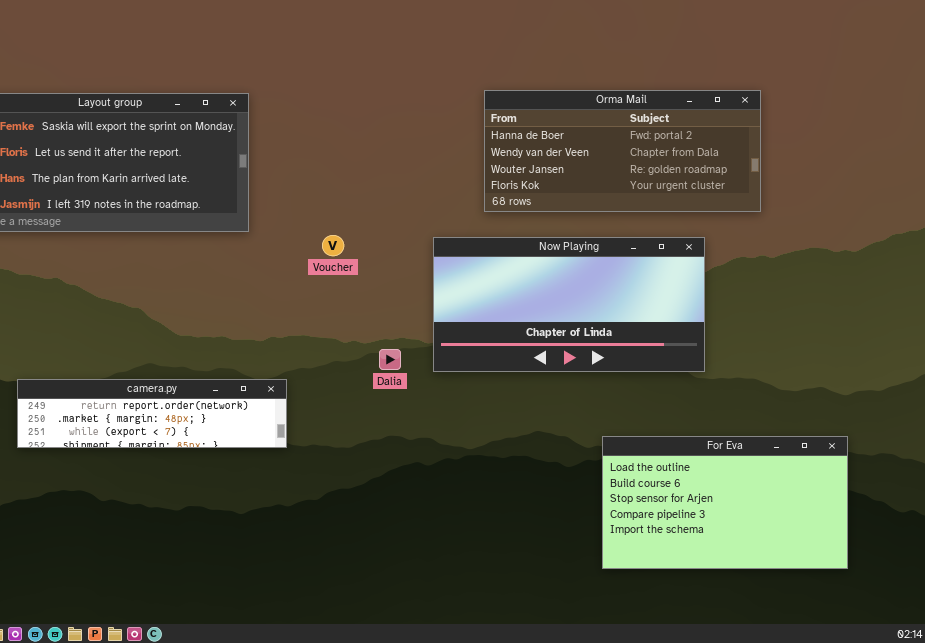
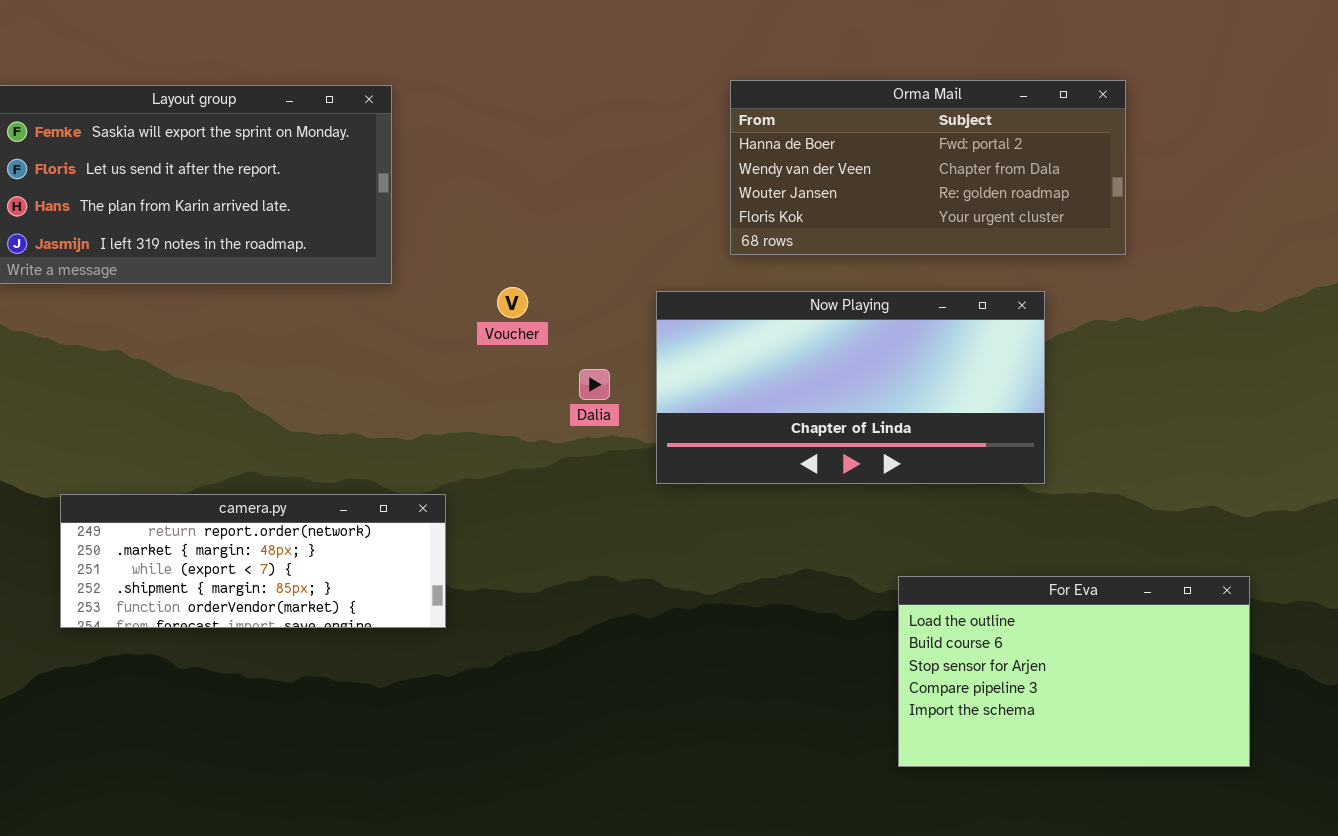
Dalia: [379,349,401,370] -> [579,369,610,400], moved
camera.py: [17,379,287,448] -> [60,494,446,628], resized

